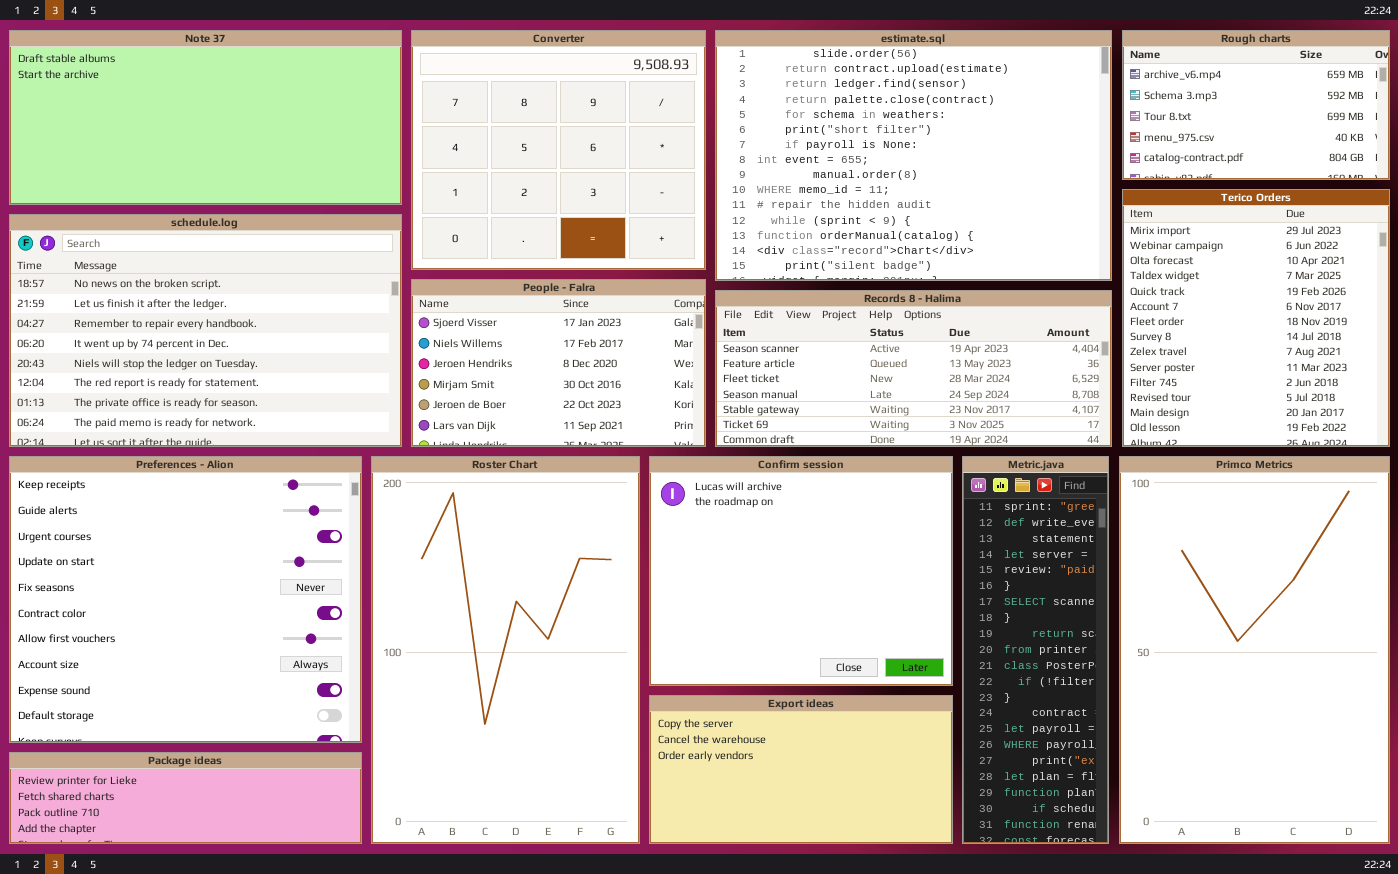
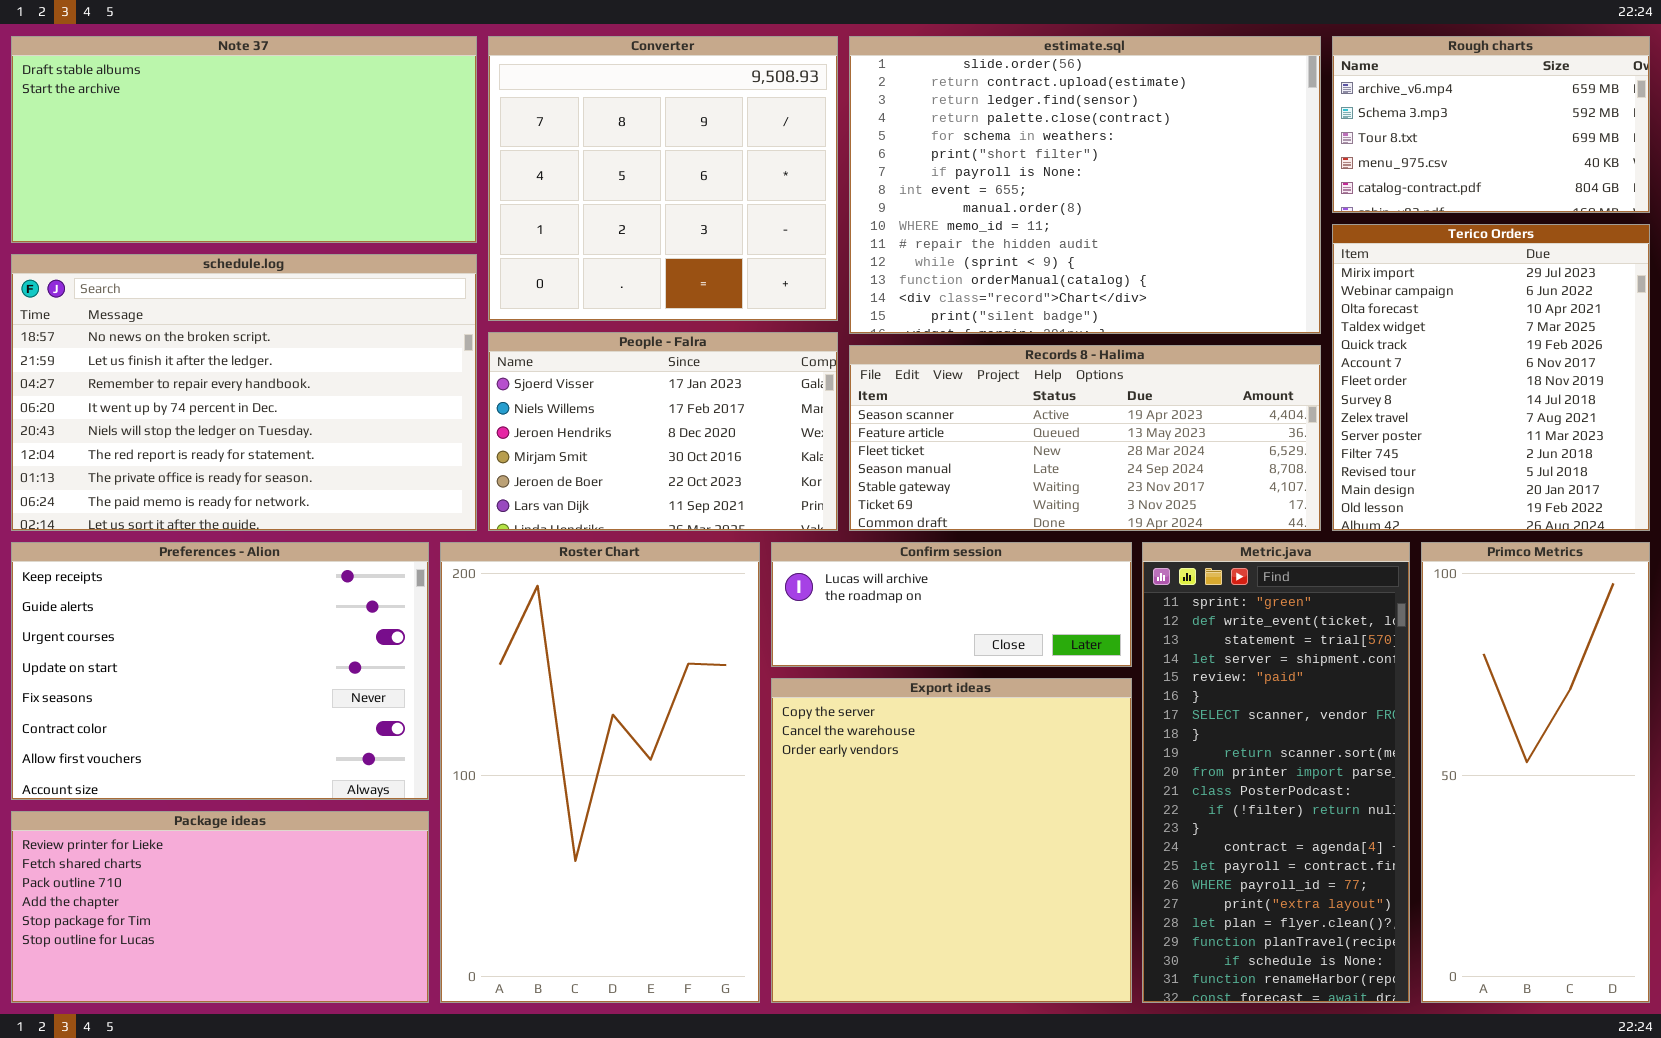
Preferences - Alion: [9,456,362,743] -> [11,542,429,800], resized
Confirm session: [649,456,953,686] -> [771,542,1132,667], resized
Metric.java: [962,456,1109,844] -> [1142,542,1410,1003], resized
Primco Metrics: [1119,456,1390,844] -> [1421,542,1650,1003], resized
Export ideas: [649,695,953,844] -> [771,678,1132,1003], resized
Package ideas: [9,752,362,844] -> [11,811,429,1003], resized

